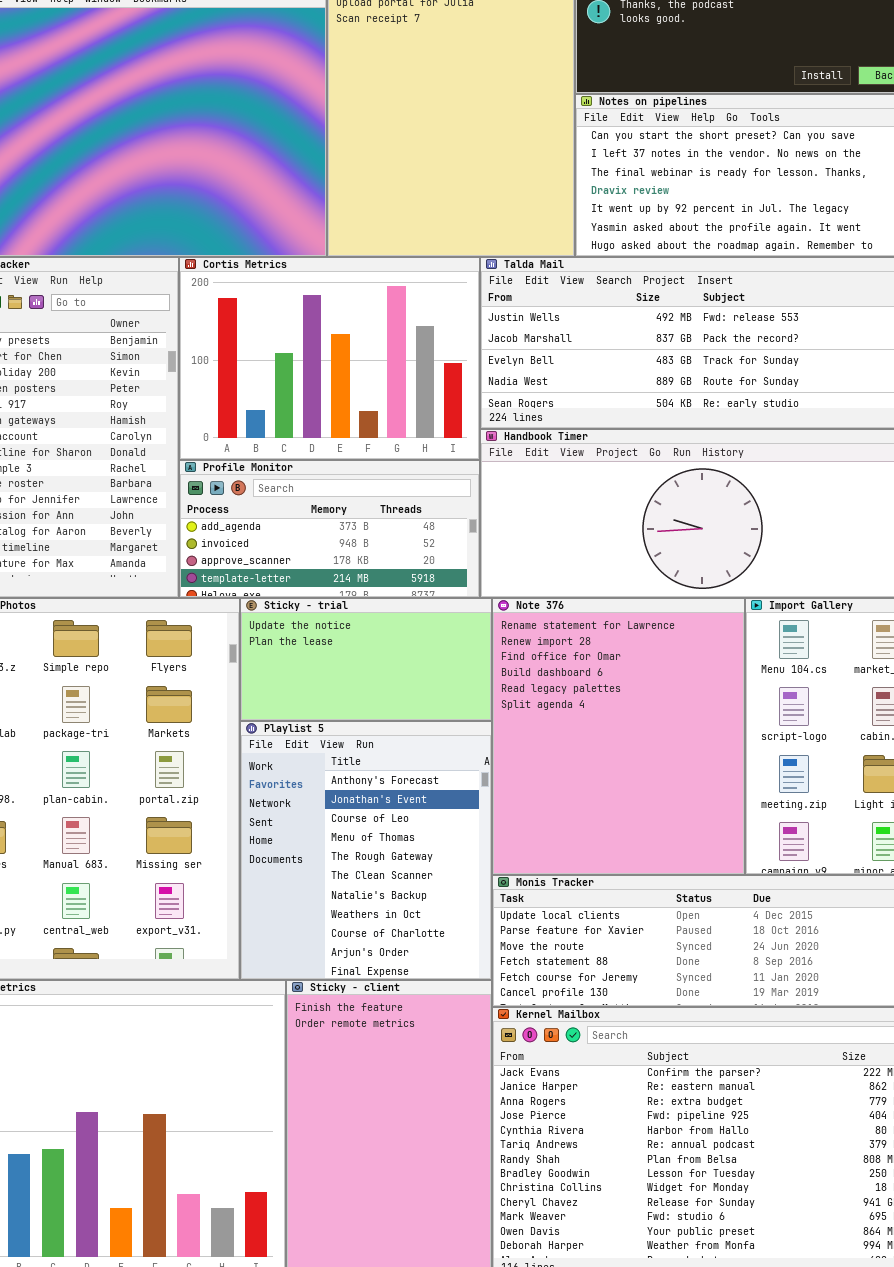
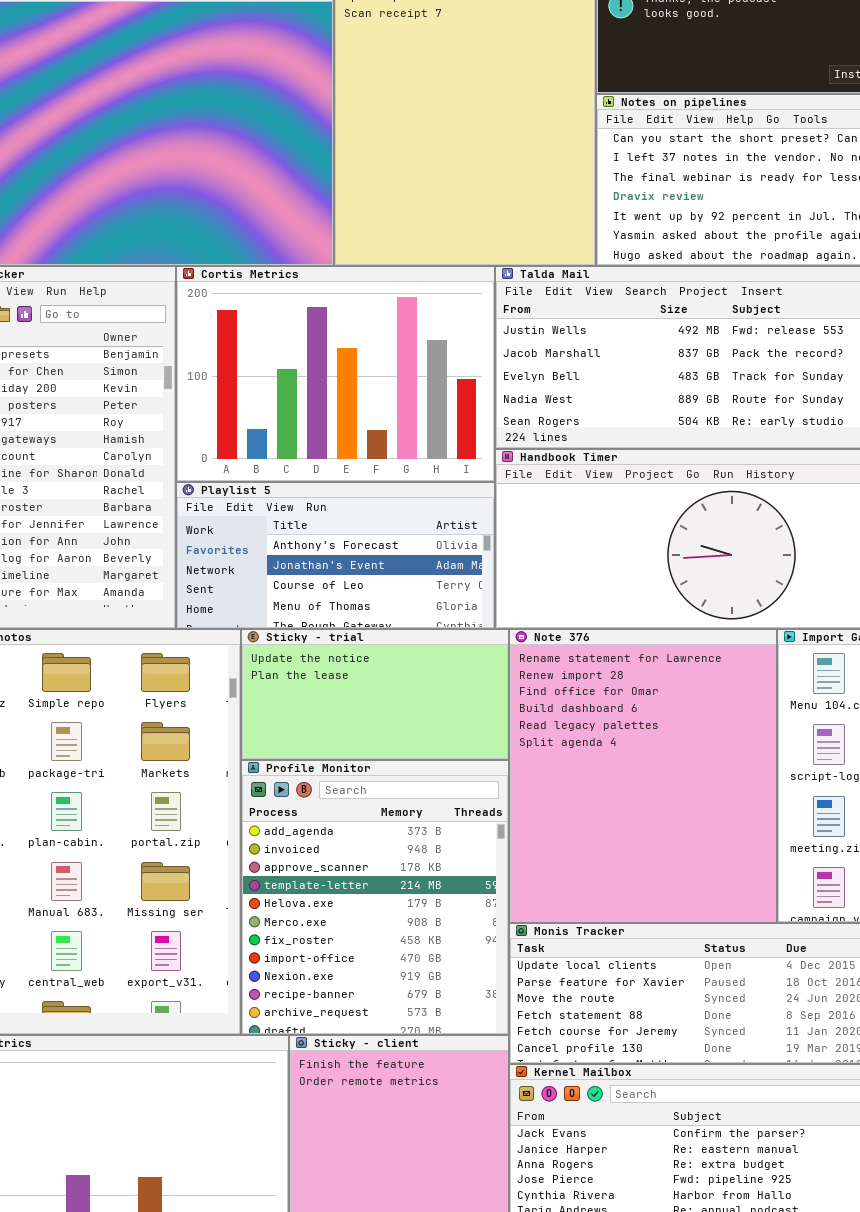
Profile Monitor: [179,460,480,598] -> [241,760,509,1035], moved, resized
Playlist 5: [240,721,492,980] -> [176,482,495,629], moved, resized

